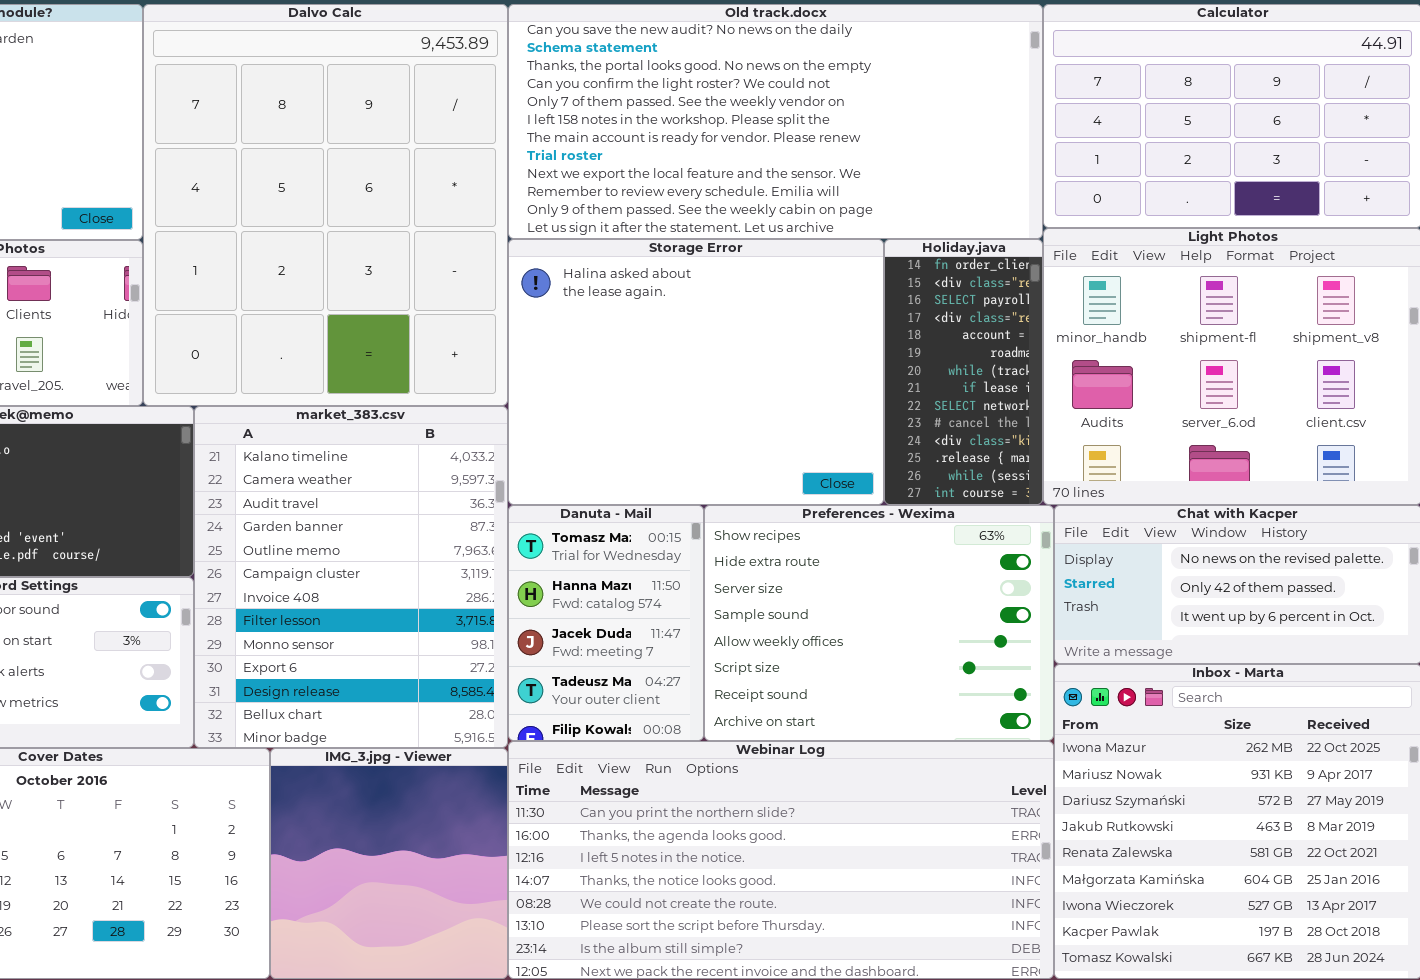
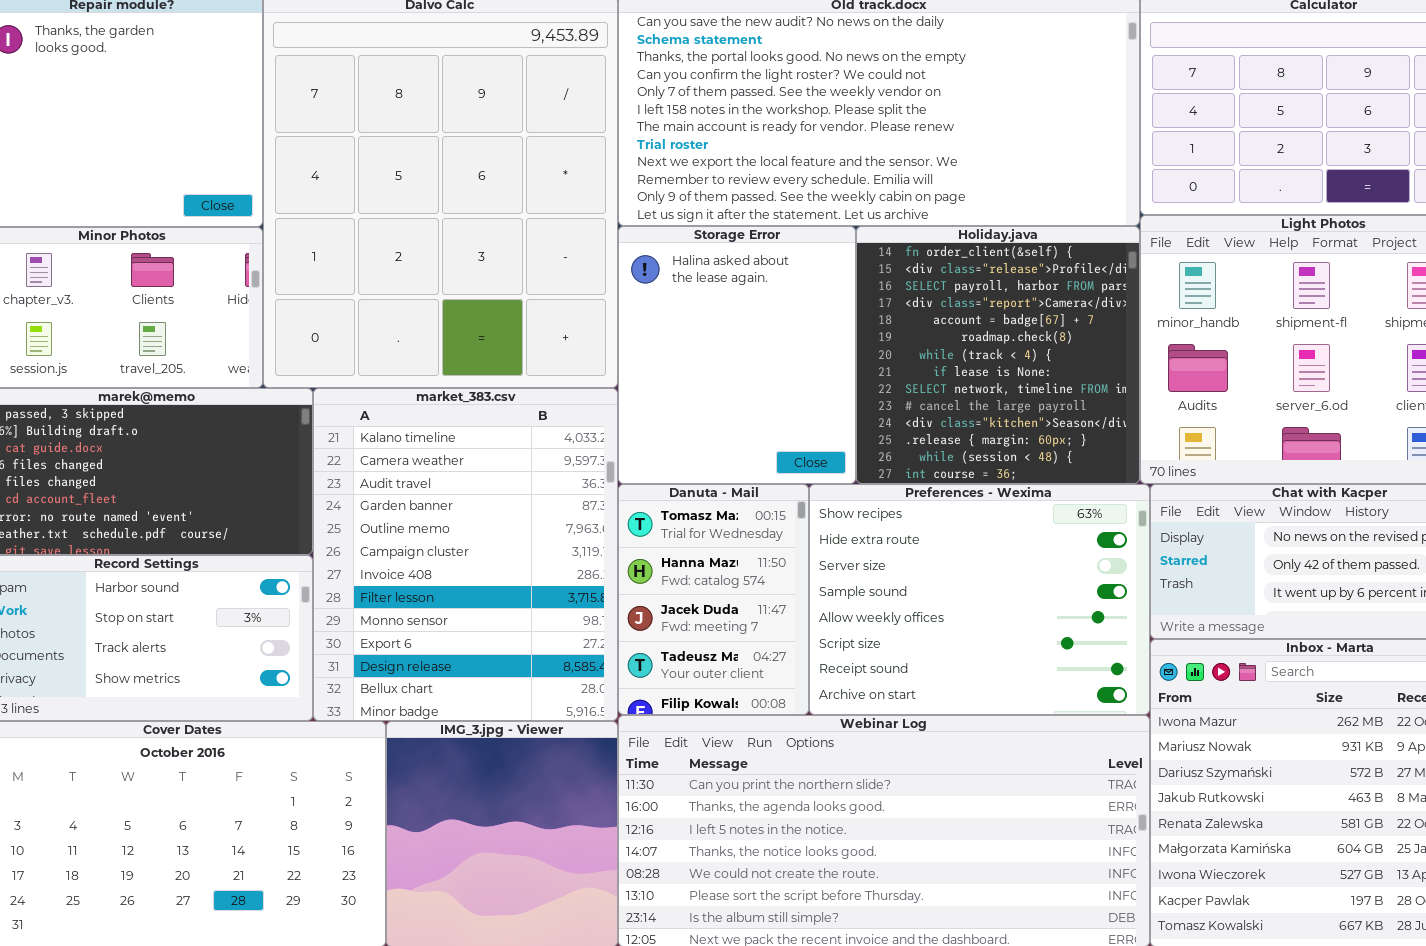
Storage Error: [508,239,884,505] -> [618,226,856,484], resized
Holiday.java: [884,239,1043,505] -> [856,226,1140,484], resized

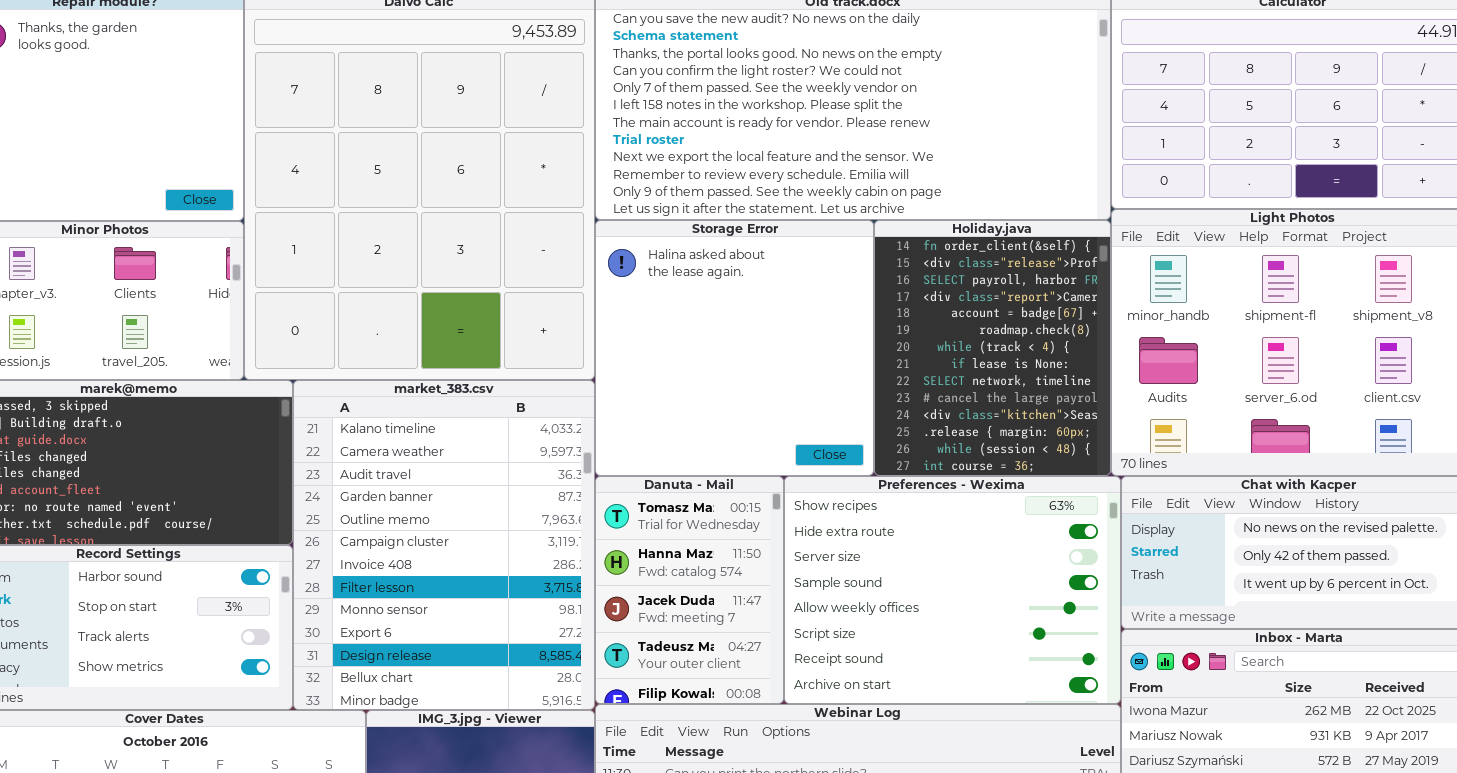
Storage Error: [618,226,856,484] -> [595,220,874,476], resized
Holiday.java: [856,226,1140,484] -> [874,220,1111,476], resized

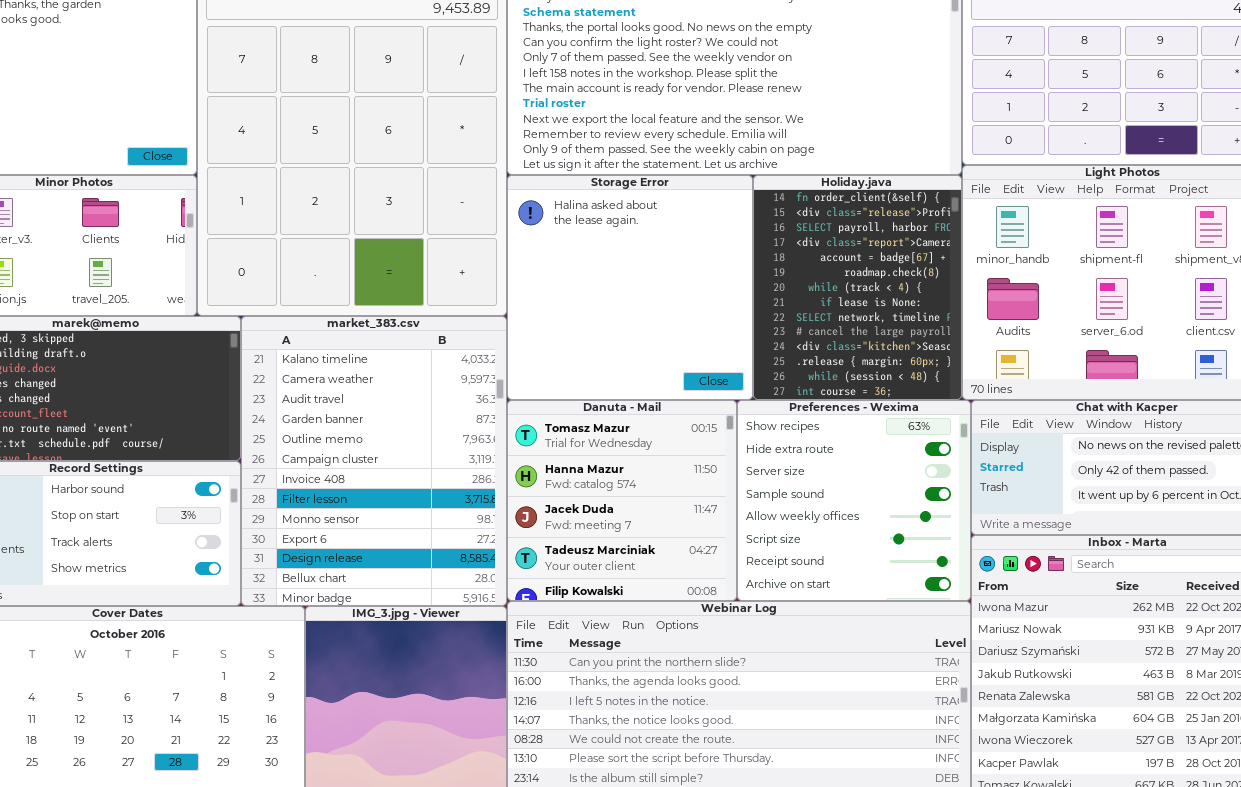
Danuta - Mail: [595,476,784,704] -> [507,400,737,601], resized
Preferences - Wexima: [784,476,1121,704] -> [737,400,971,601], resized

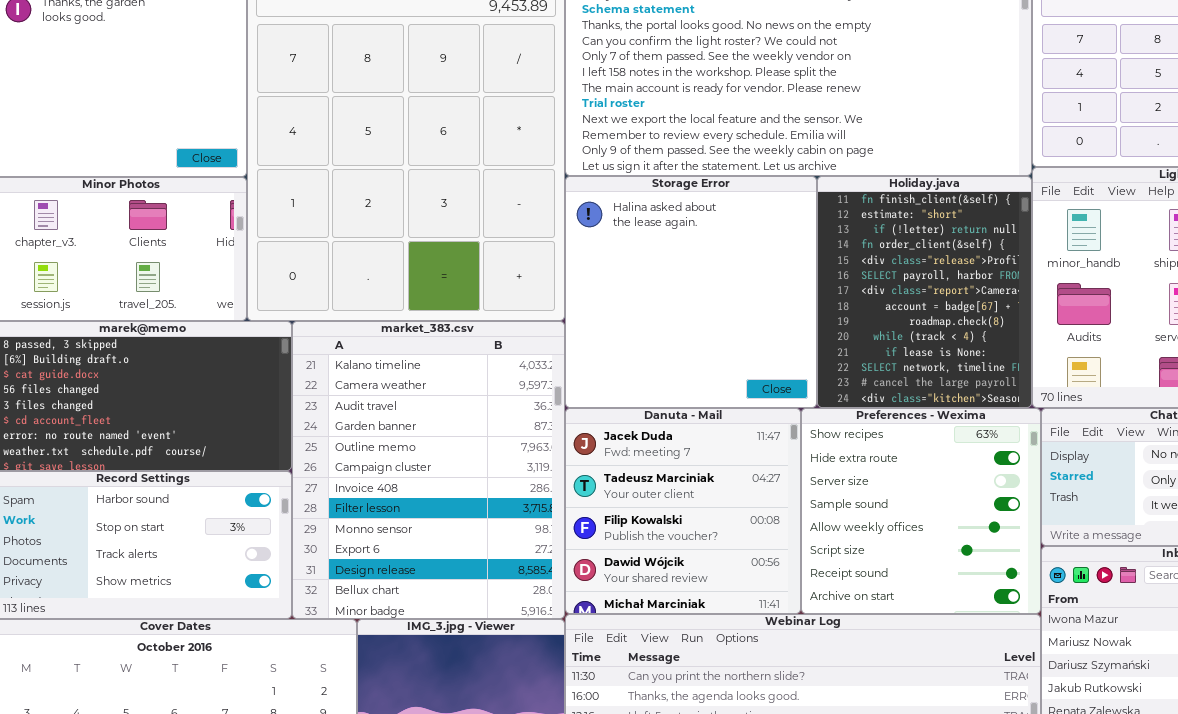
Holiday.java: [753,175,962,400] -> [817,176,1032,408], scrolled up 3 rows
Danuta - Mail: [507,400,737,601] -> [565,408,801,614], scrolled down 2 rows

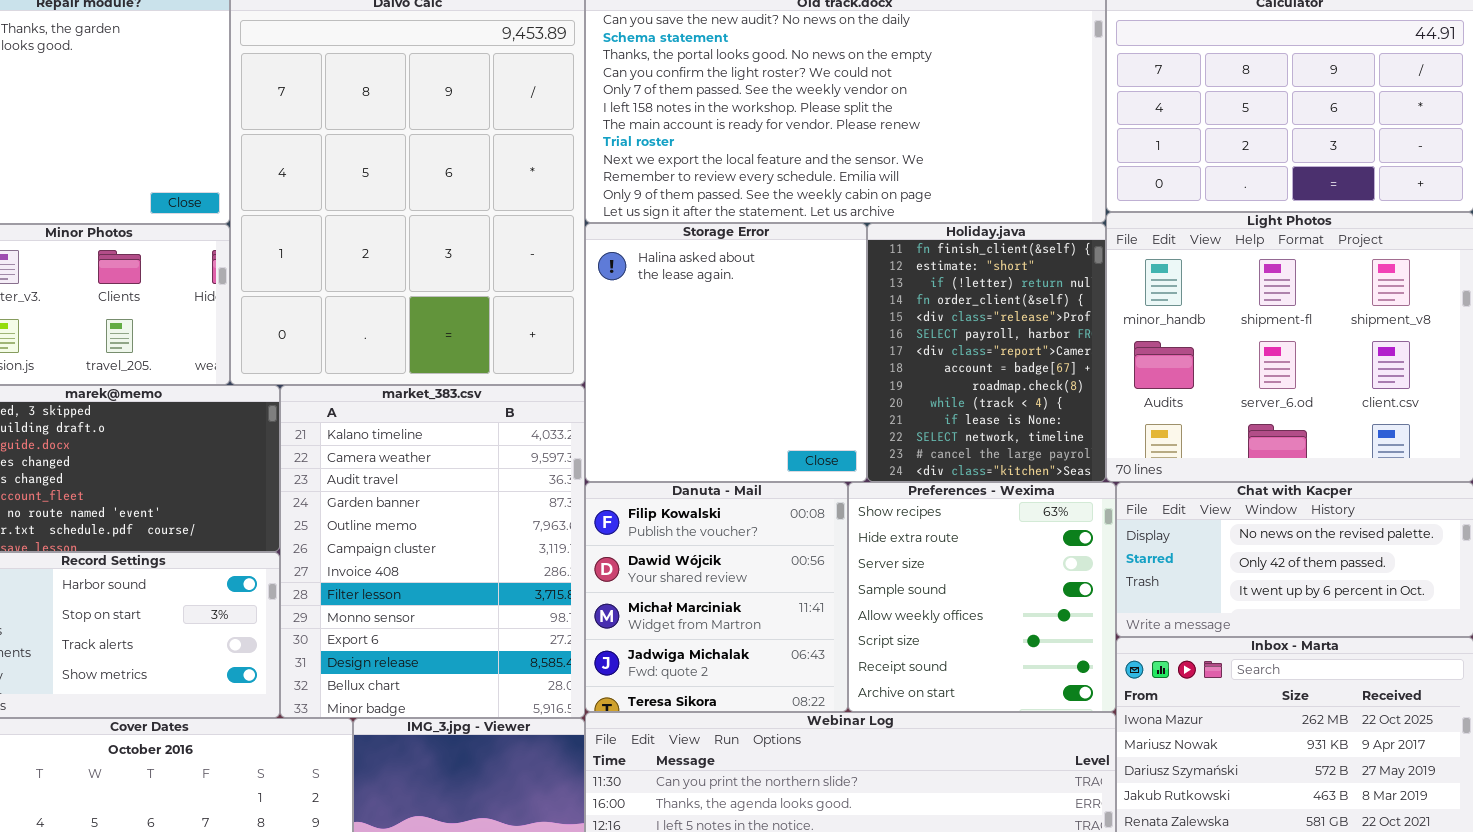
Danuta - Mail: [565,408,801,614] -> [585,482,848,712], scrolled down 2 rows

